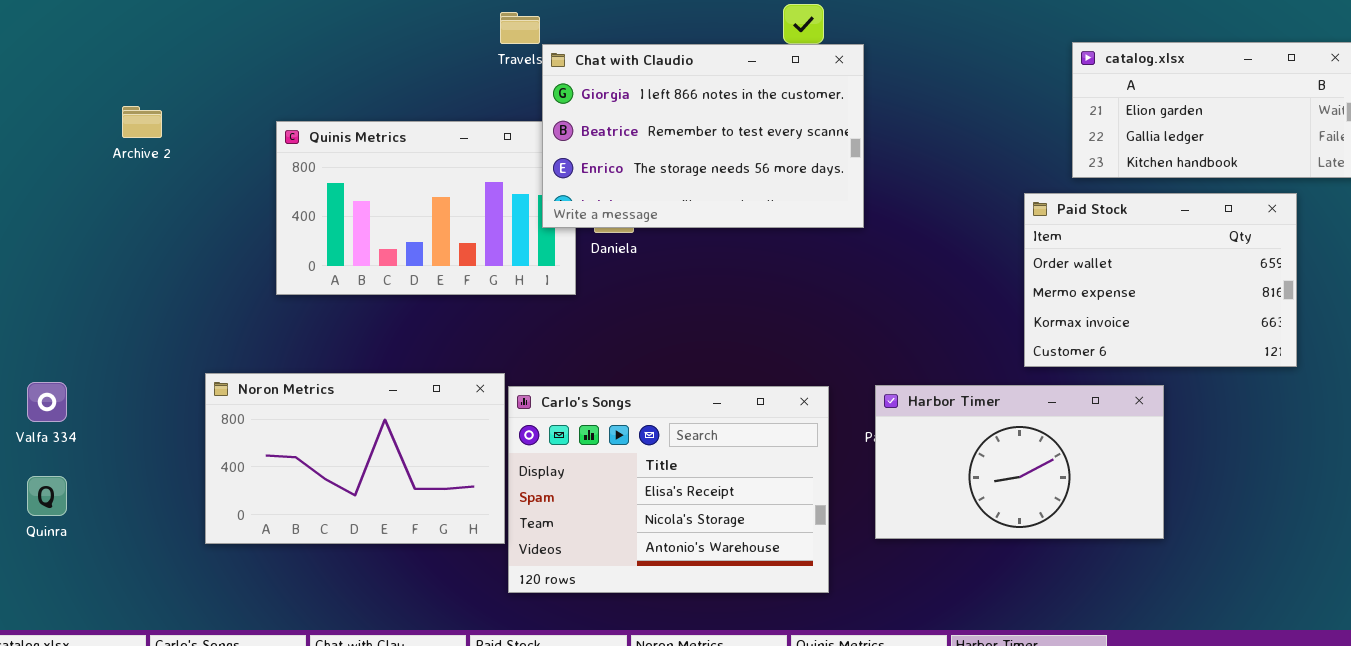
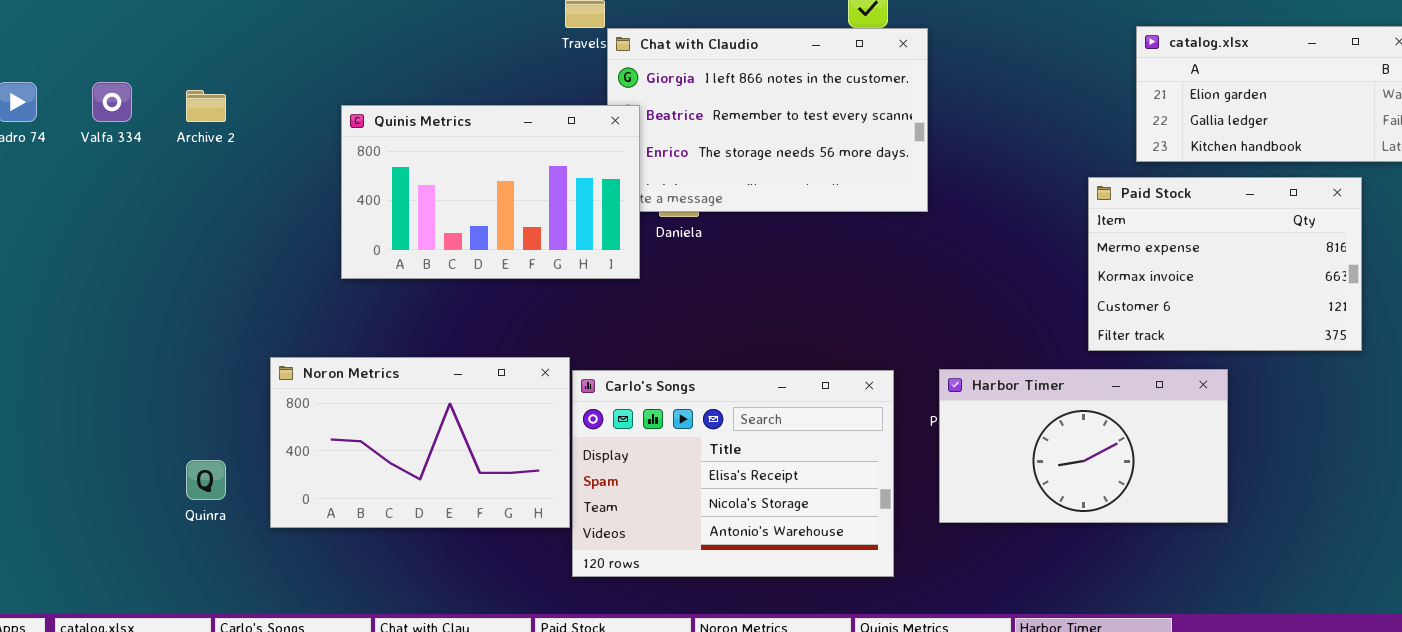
Quinis Metrics: [276,121,576,295] -> [341,105,640,279], raised
Paid Stock: [1024,193,1297,367] -> [1088,177,1362,351], scrolled down 1 row
Valfa 334: [27,382,67,422] -> [92,82,132,122], moved
Quinra: [27,476,67,516] -> [186,460,226,500], moved

